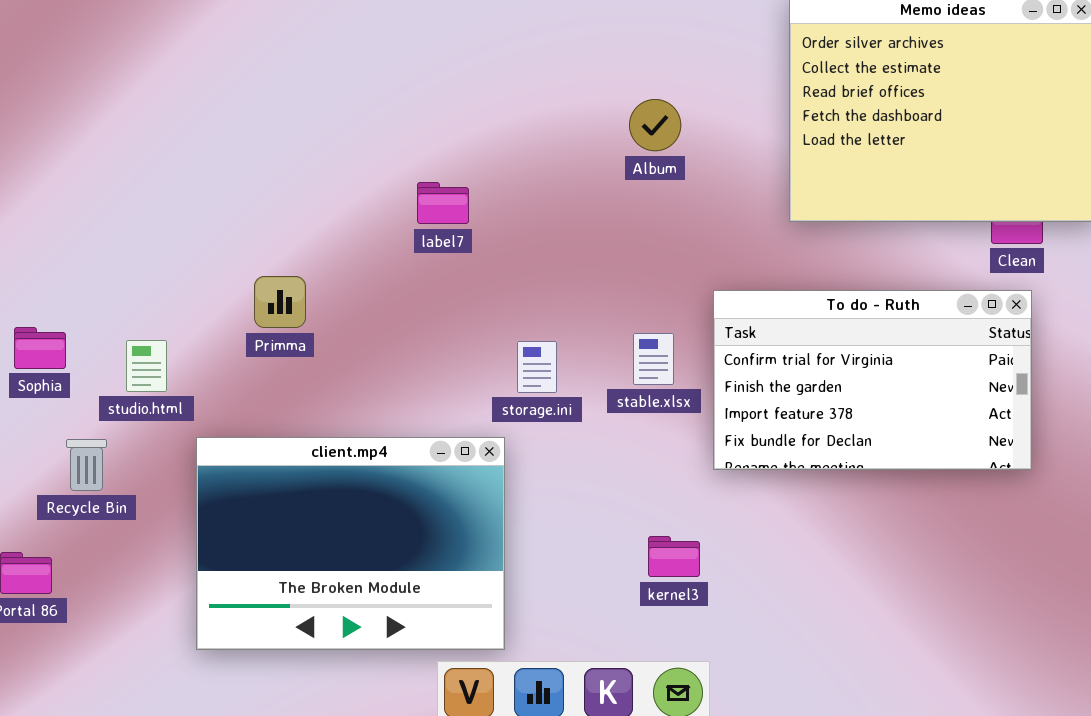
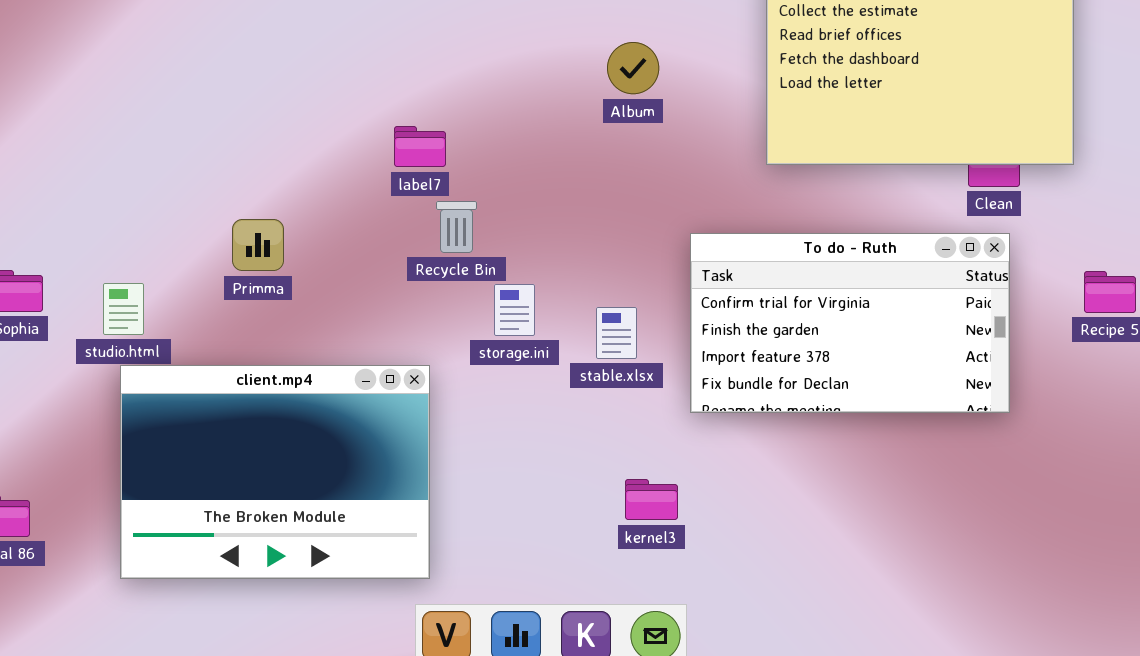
stable.xlsx: [633,333,674,385] -> [596,307,637,359], moved
client.mp4: [196,437,505,650] -> [120,365,430,579], moved
Recycle Bin: [66,439,107,491] -> [436,201,477,253], moved

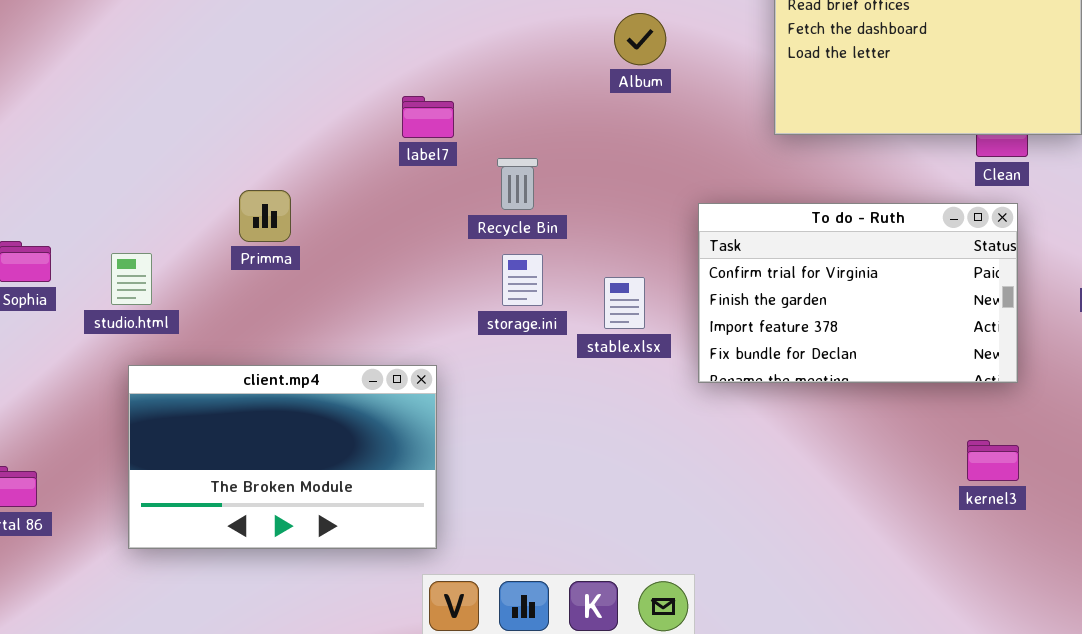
Recycle Bin: [436,201,477,253] -> [497,158,538,210], moved
client.mp4: [120,365,430,579] -> [128,365,437,549], resized
kernel3: [625,479,678,520] -> [967,440,1019,481], moved

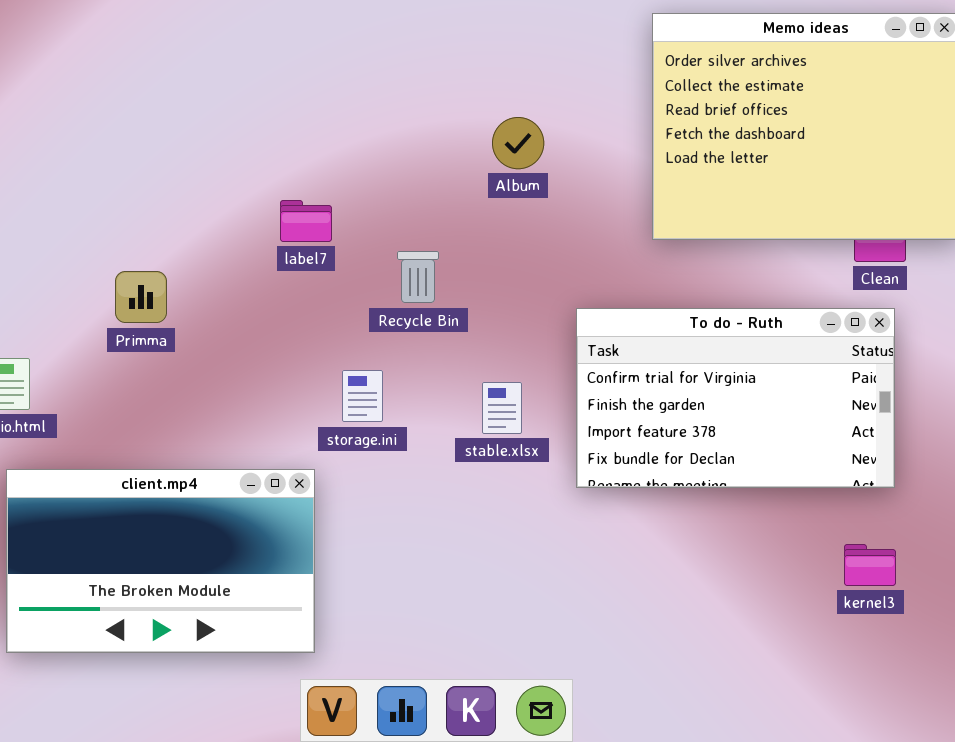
Recycle Bin: [497,158,538,210] -> [397,251,439,303], moved
Primma: [239,190,291,242] -> [115,271,167,323], moved
storage.ini: [502,254,543,306] -> [342,370,383,422], moved

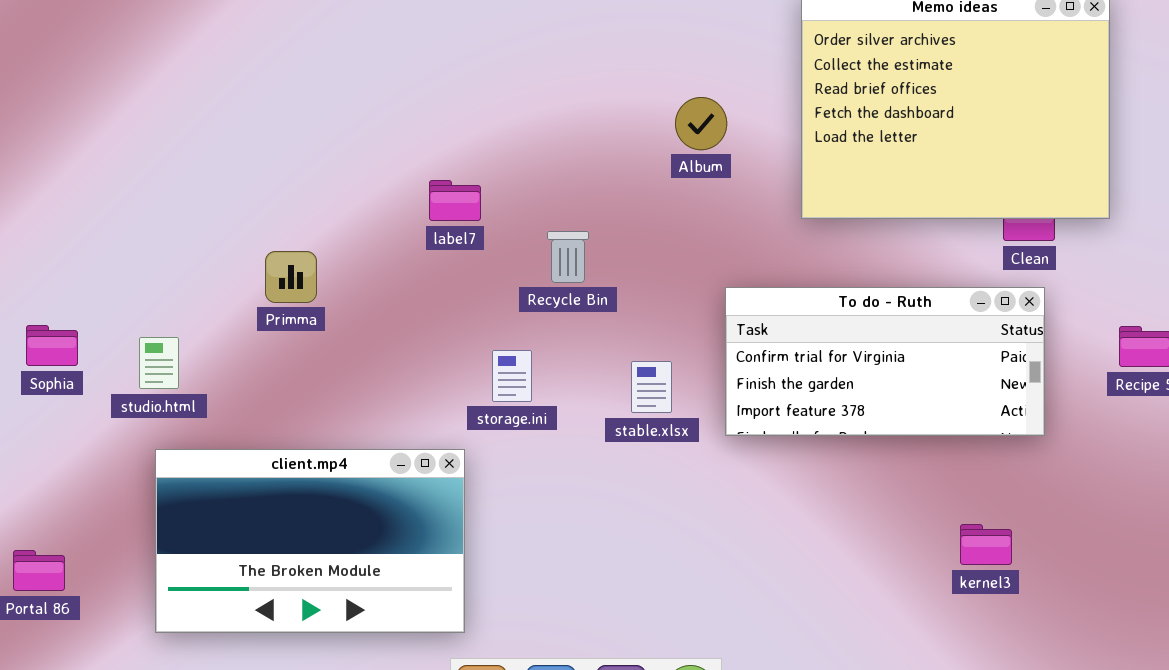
Album: [492,117,544,169] -> [675,97,727,150], moved
To do - Ruth: [576,308,895,488] -> [725,287,1045,436], resized
kernel3: [844,544,896,586] -> [960,524,1012,565], moved

